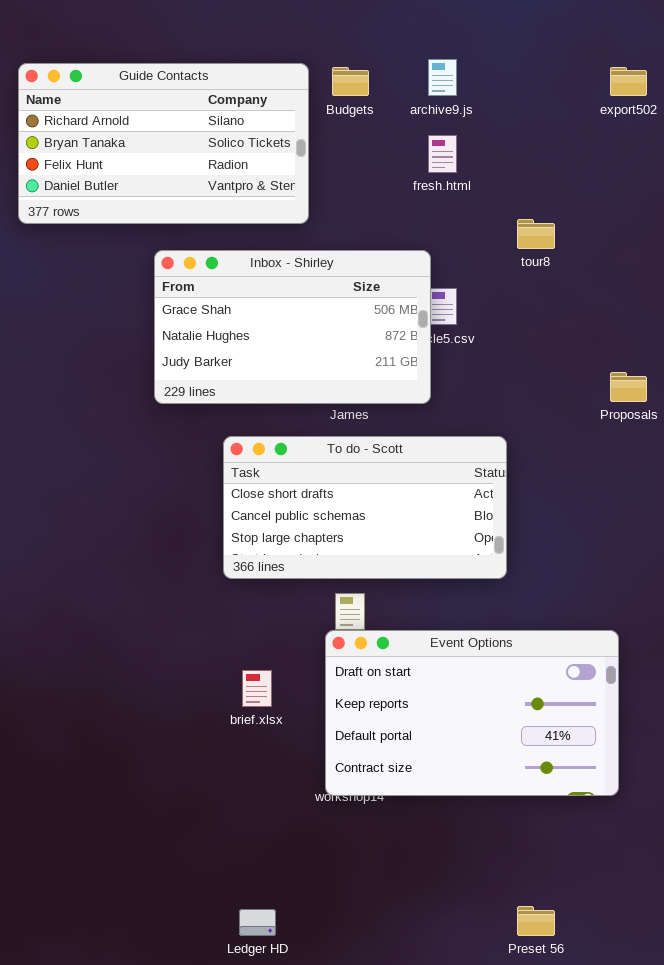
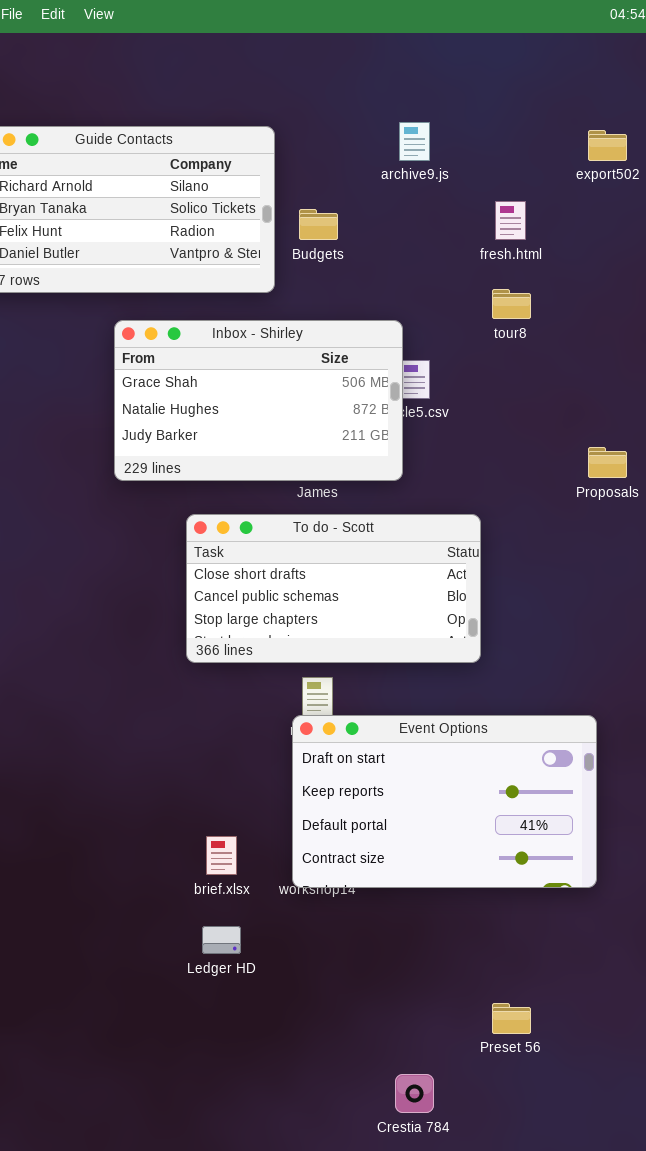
Budgets: [332,67,369,96] -> [299,209,338,240], moved
fresh.html: [428,135,457,173] -> [495,201,526,240], moved
brief.xlsx: [242,670,272,707] -> [206,836,237,875], moved
Ledger HD: [239,909,276,936] -> [202,926,241,954], moved

